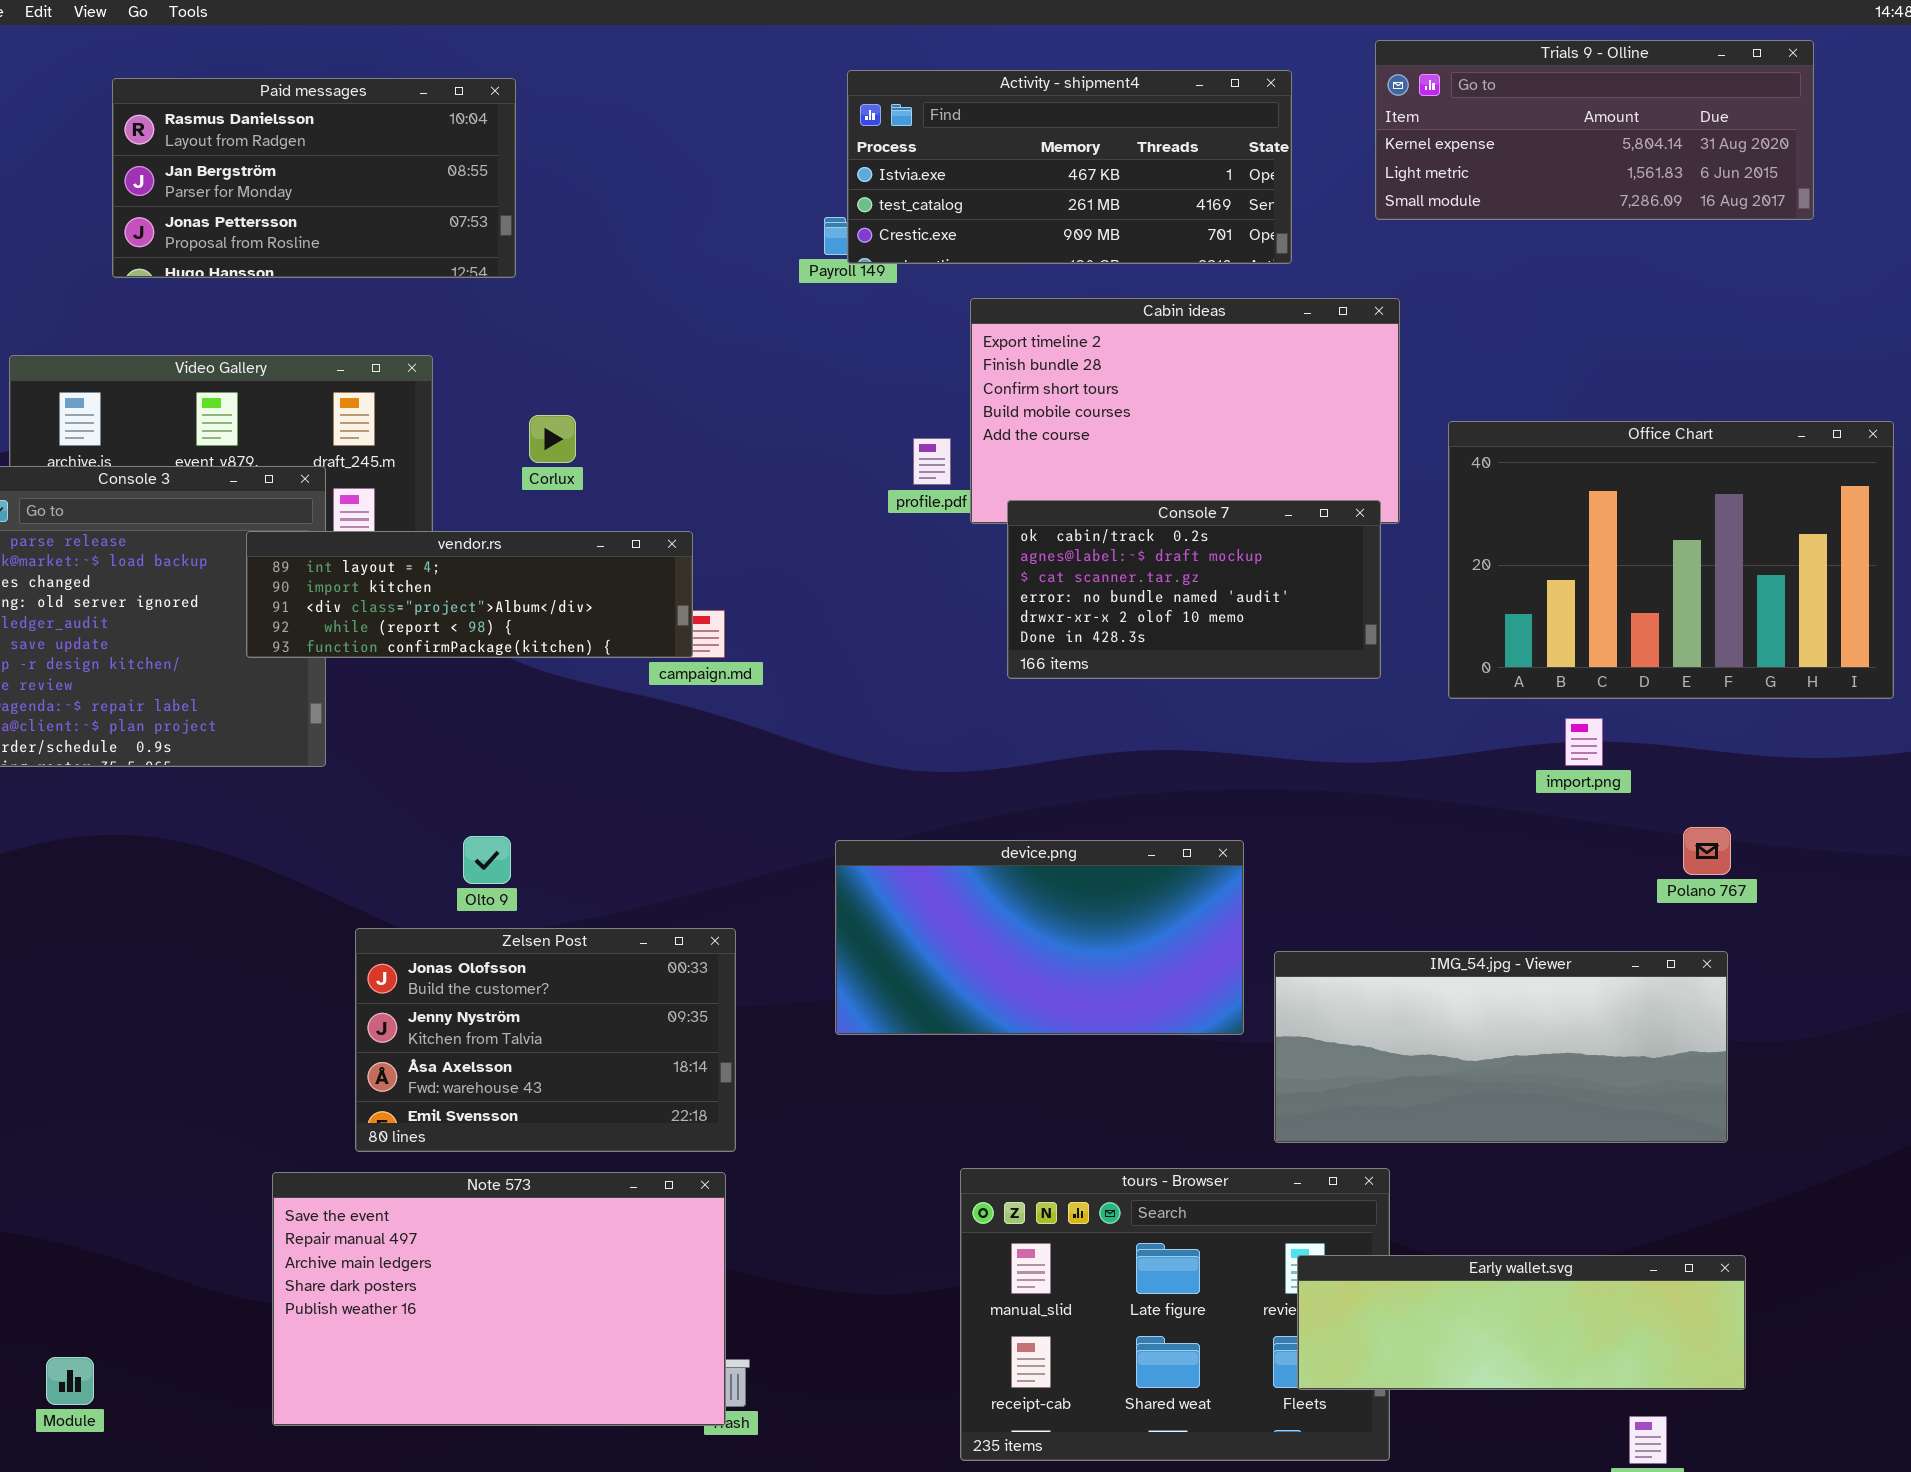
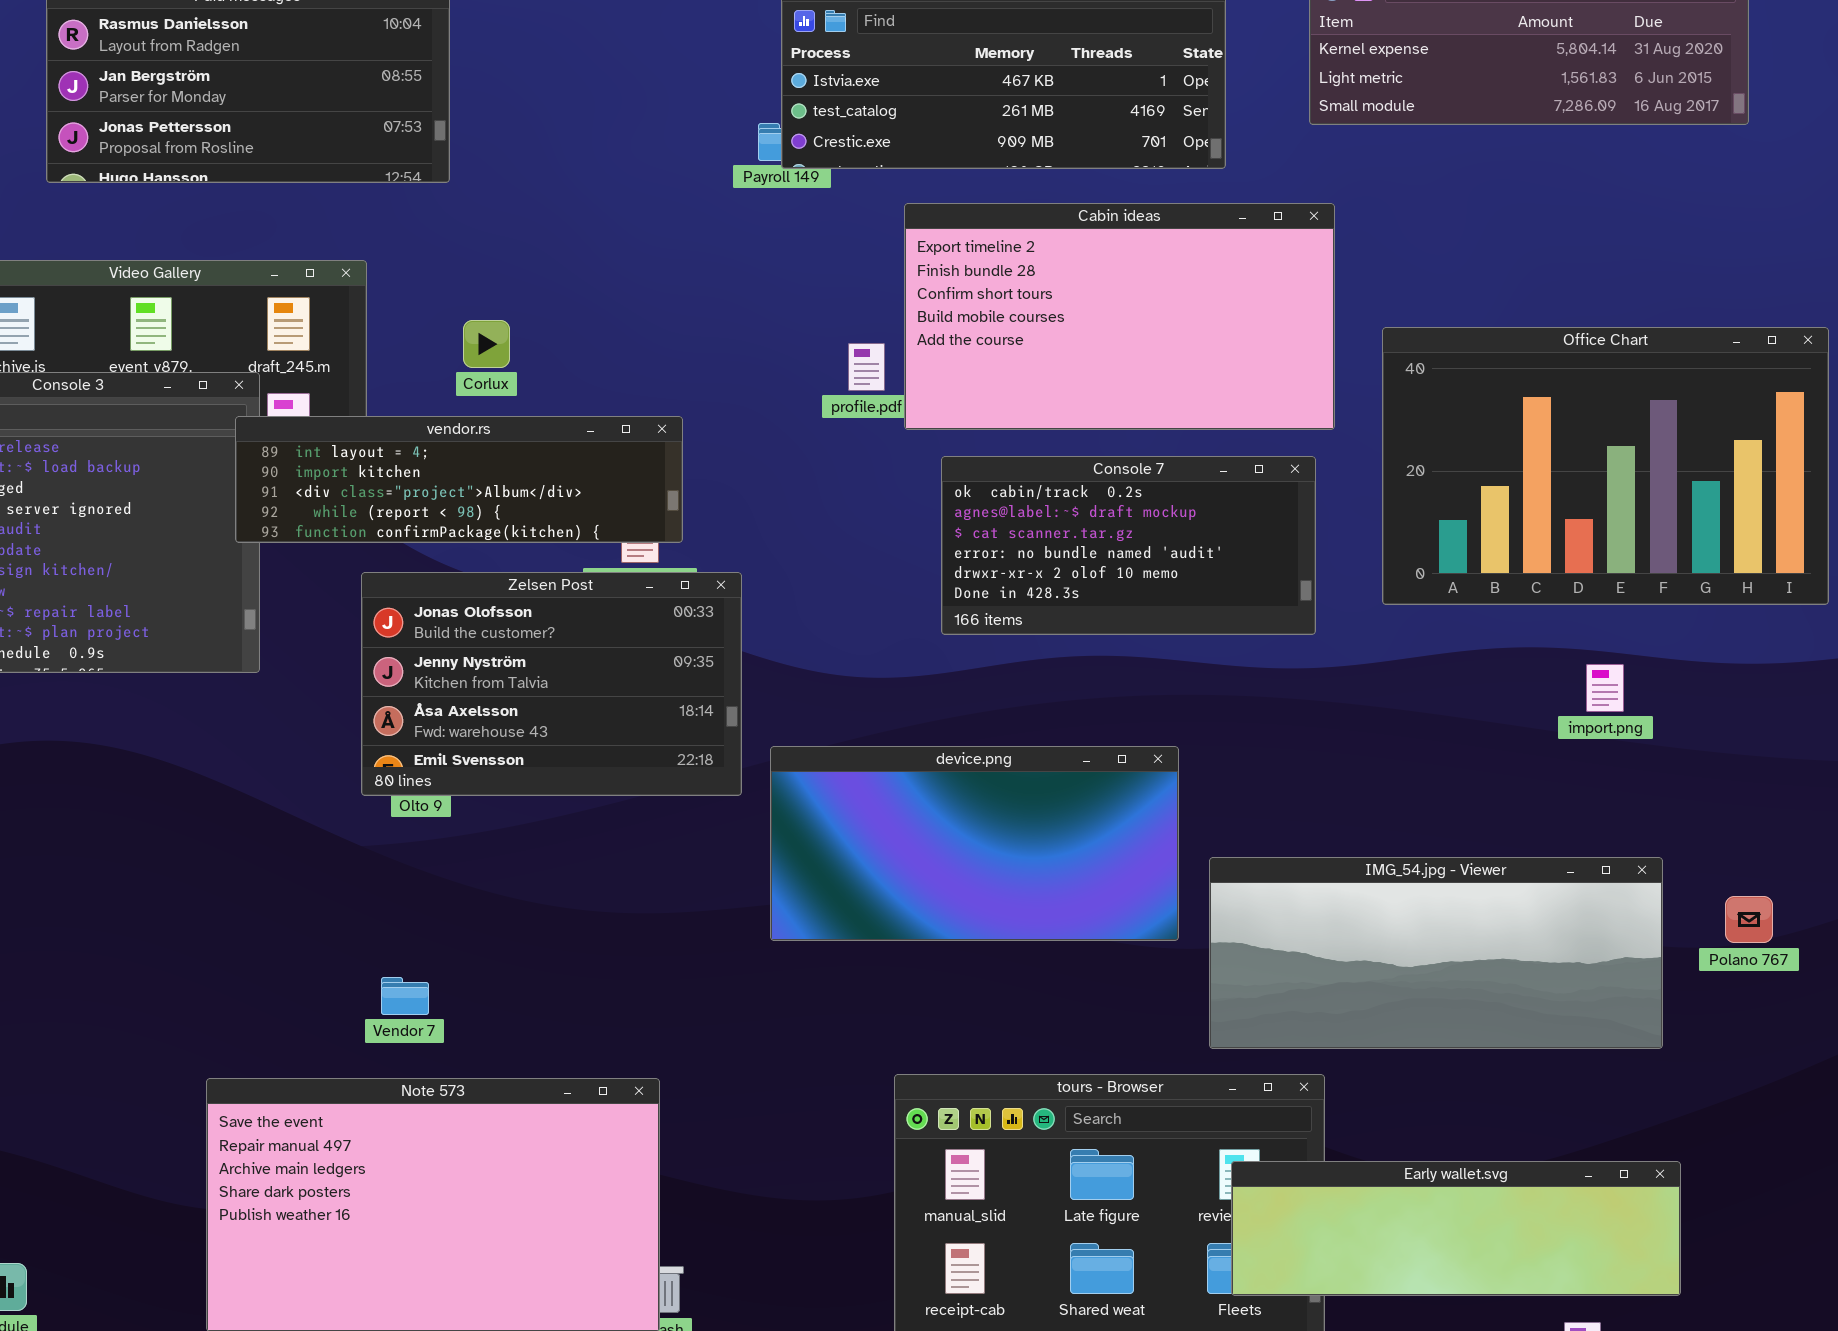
Console 7: [1007,500,1381,679] -> [941,456,1316,635], moved
vendor.rs: [246,531,693,658] -> [235,416,683,543], moved
import.png: [1565,718,1603,766] -> [1586,664,1624,712], moved
Polano 767: [1683,827,1731,875] -> [1725,896,1773,943], moved
Zelsen Post: [355,928,736,1152] -> [361,572,742,796], moved

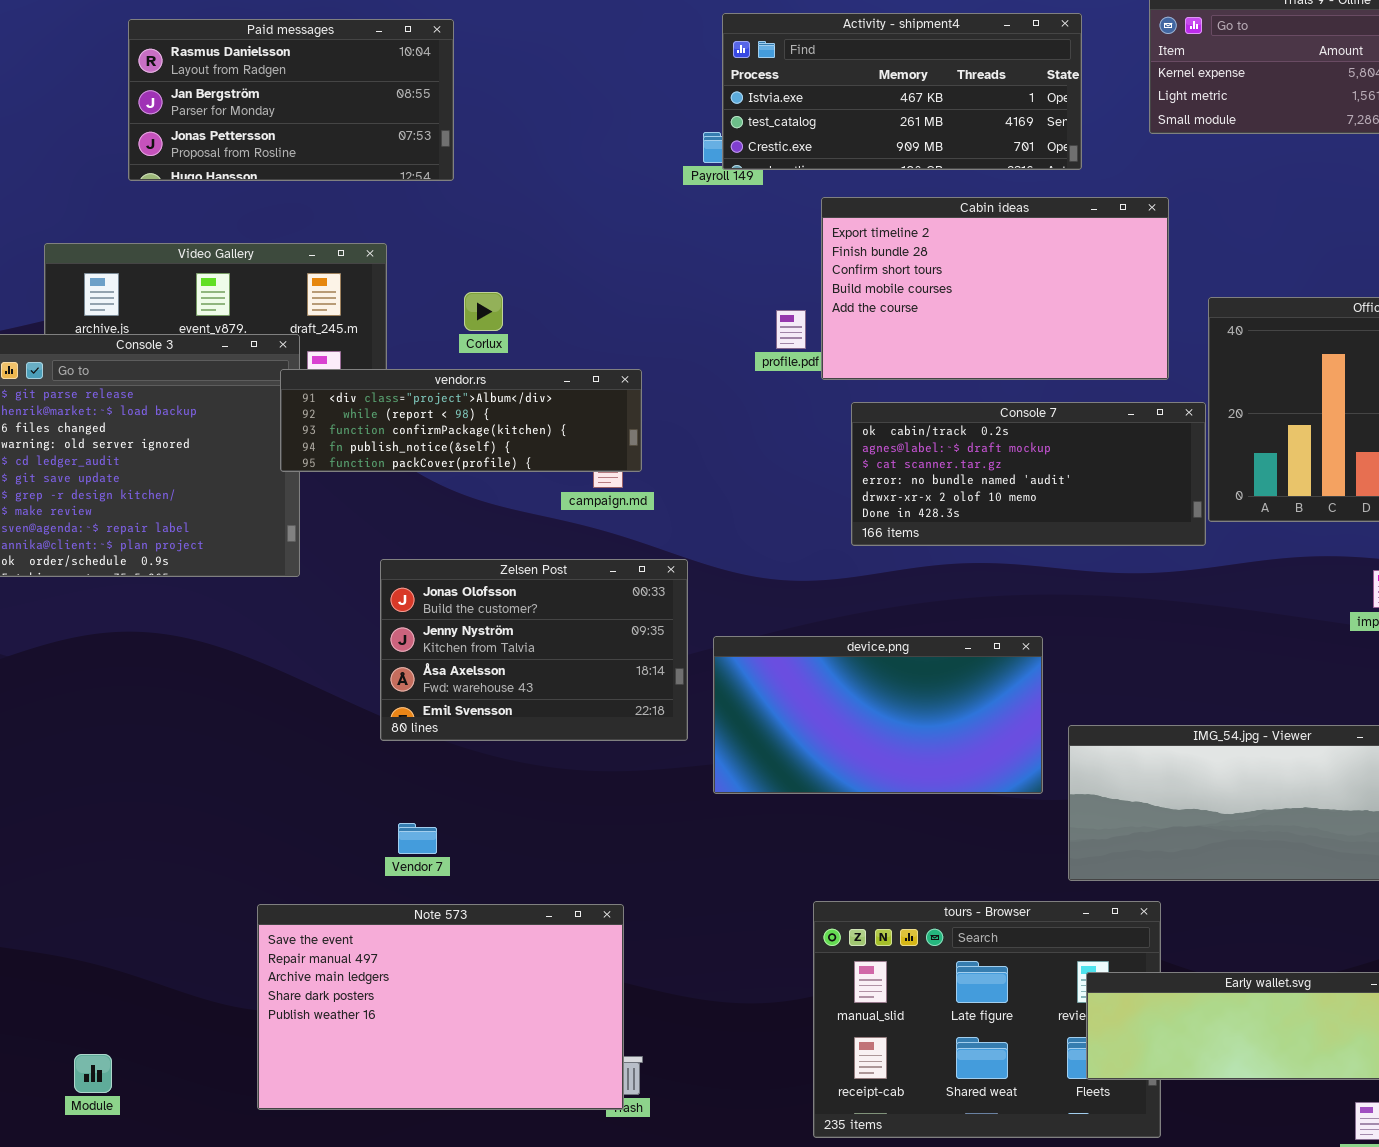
vendor.rs: [235,416,683,543] -> [280,369,642,472], scrolled down 2 rows
Console 7: [941,456,1316,635] -> [851,402,1206,546], resized
Zelsen Post: [361,572,742,796] -> [380,559,688,741], moved

